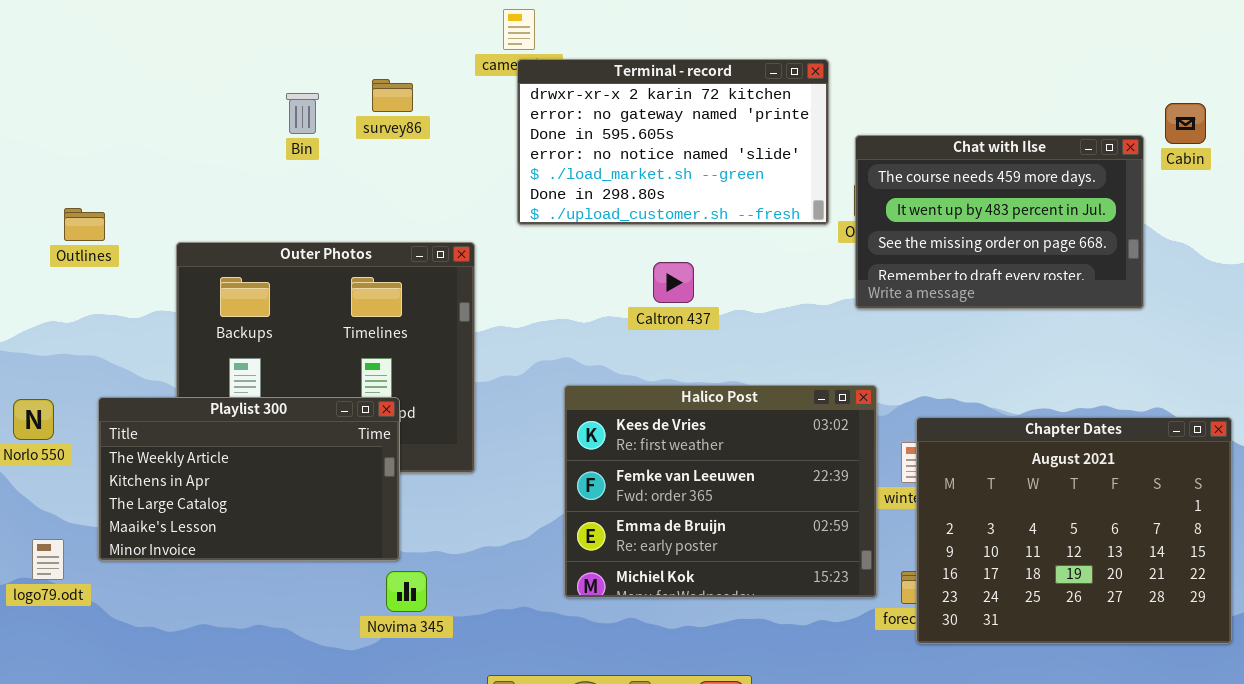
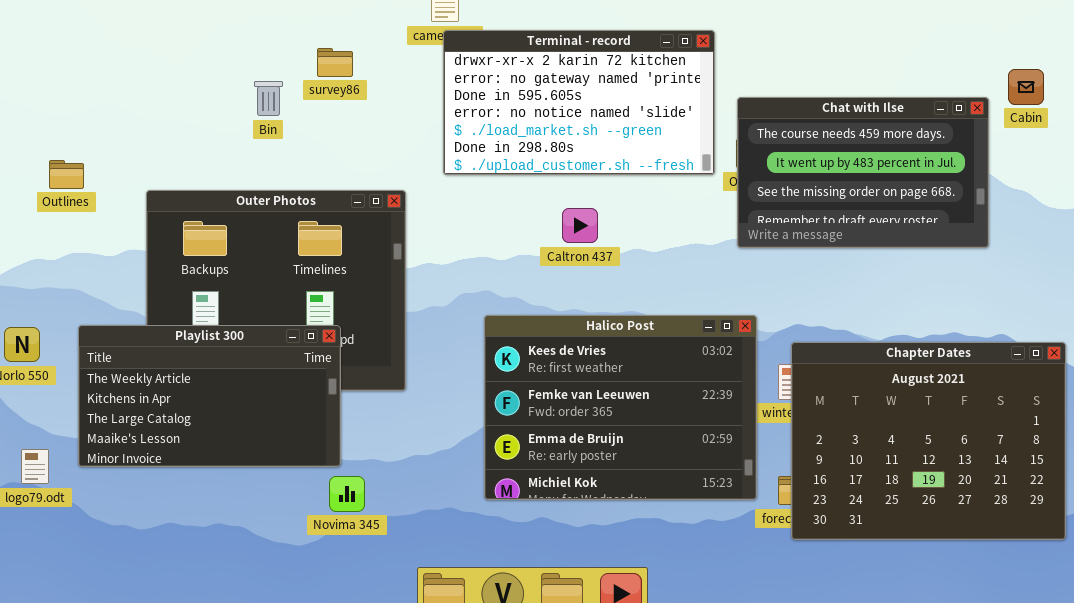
Bin: [286,93,319,134] -> [254,81,283,116], moved

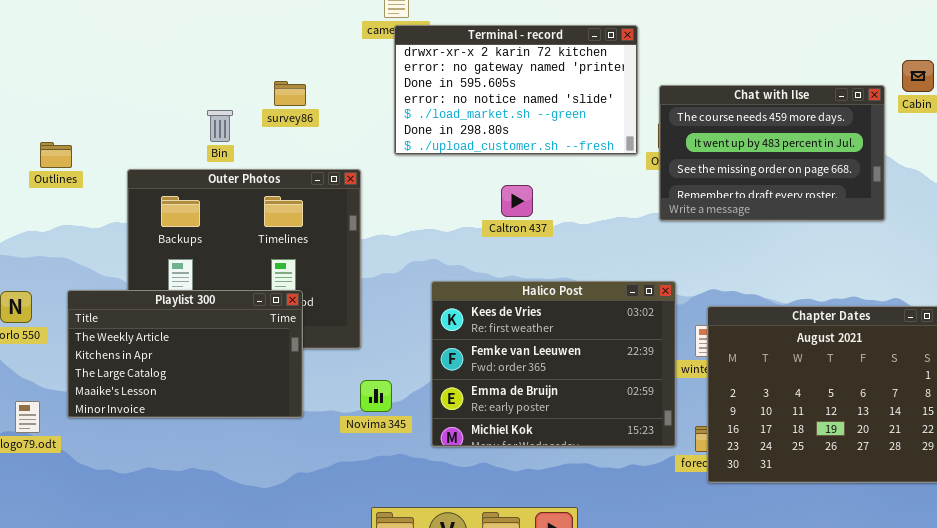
survey86: [317,48,353,77] -> [274,81,306,106], moved
Bin: [254,81,283,116] -> [207,110,233,142], moved
Novima 345: [329,476,365,512] -> [360,380,392,412], moved

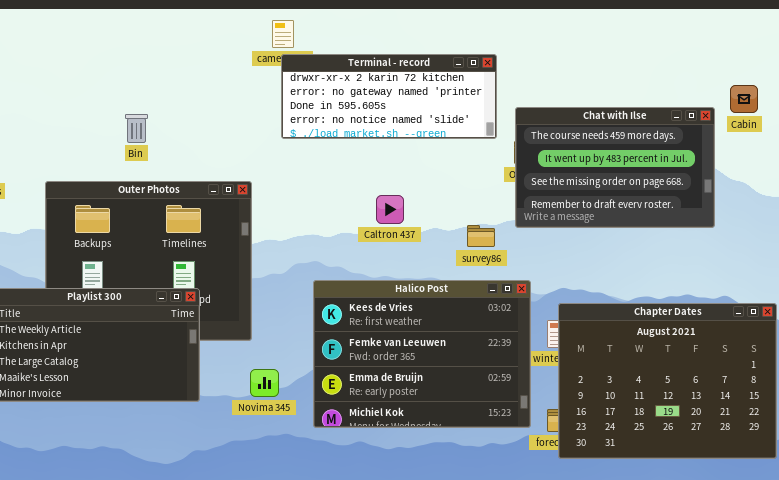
Terminal - record: [394,25,638,155] -> [281,54,497,139], resized
survey86: [274,81,306,106] -> [467,225,495,247], moved
Bin: [207,110,233,142] -> [125,114,148,143], moved

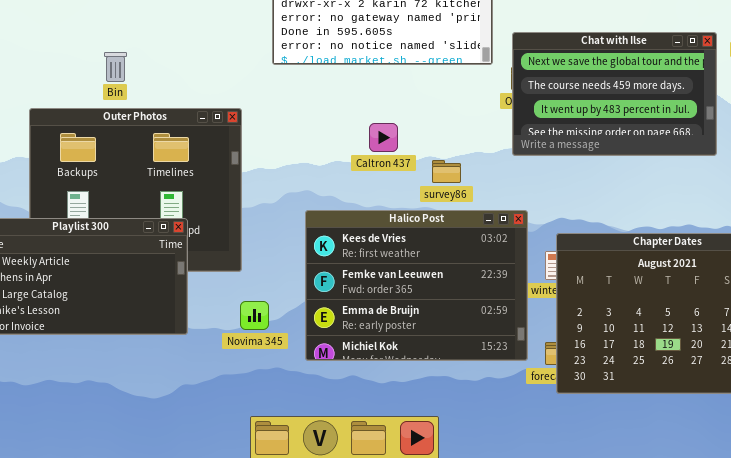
Chat with Ilse: [515,107,715,228] -> [512,32,717,156], scrolled up 1 row
Bin: [125,114,148,143] -> [104,52,127,82], moved
survey86: [467,225,495,247] -> [432,160,461,183], moved

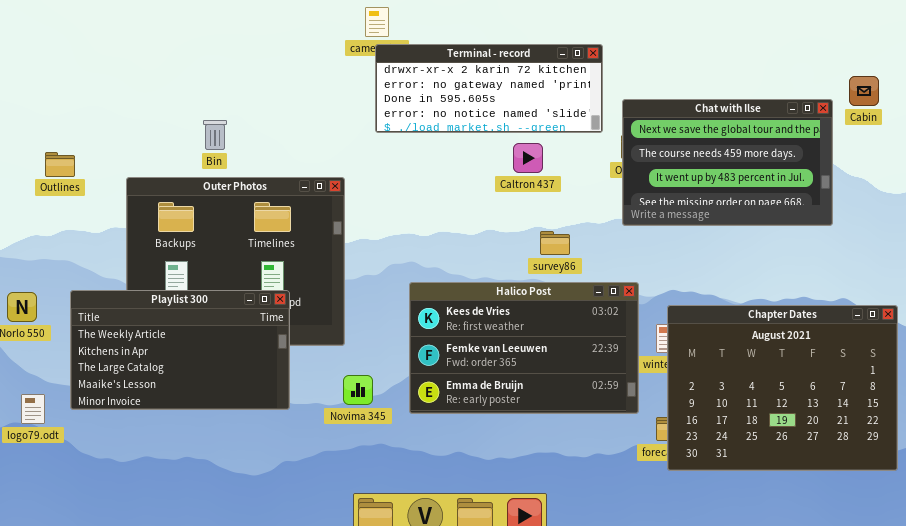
Caltron 437: [369,123,398,152] -> [513,143,543,173], moved
Halico Post: [305,210,528,361] -> [409,282,639,414], resized

